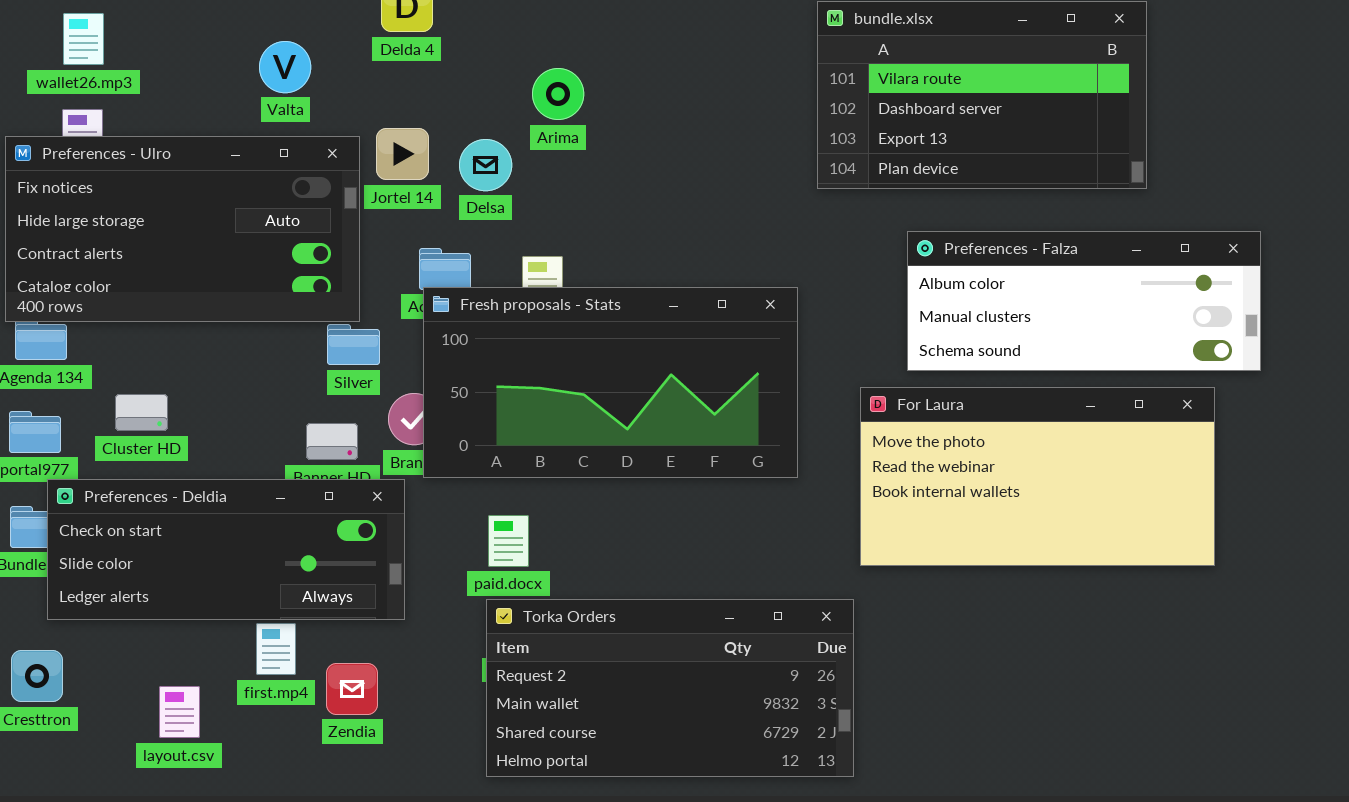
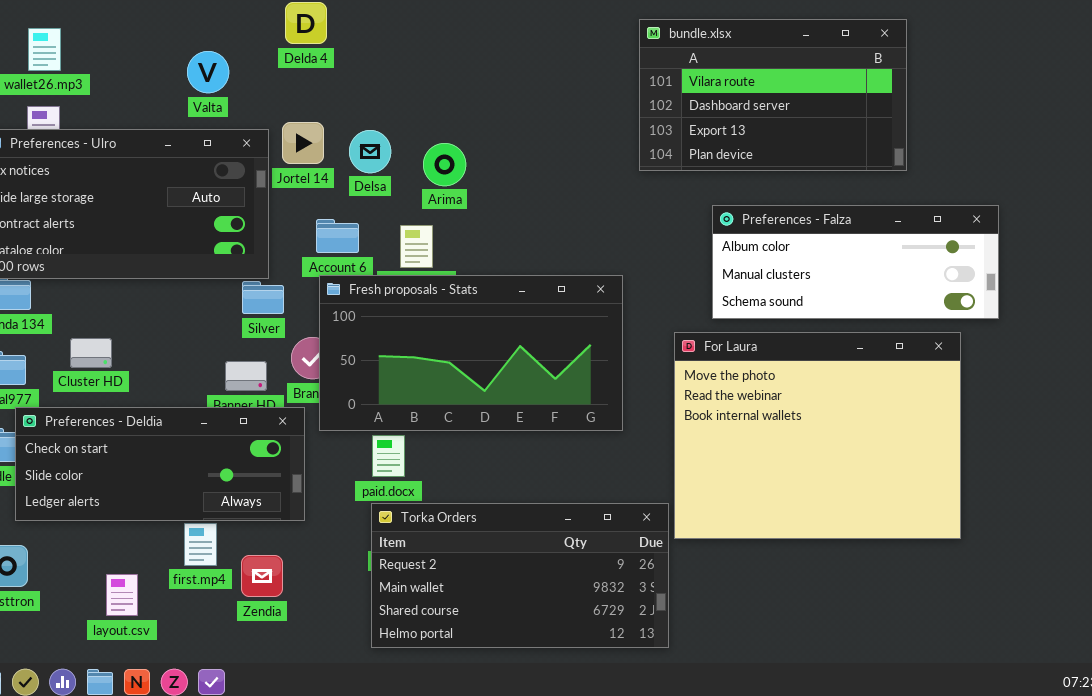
Arima: [532,68,584,120] -> [423,143,466,186], moved
Fresh proposals - Stats: [423,287,798,478] -> [319,275,623,431], moved
For Laura: [860,387,1215,566] -> [674,332,961,539], resized

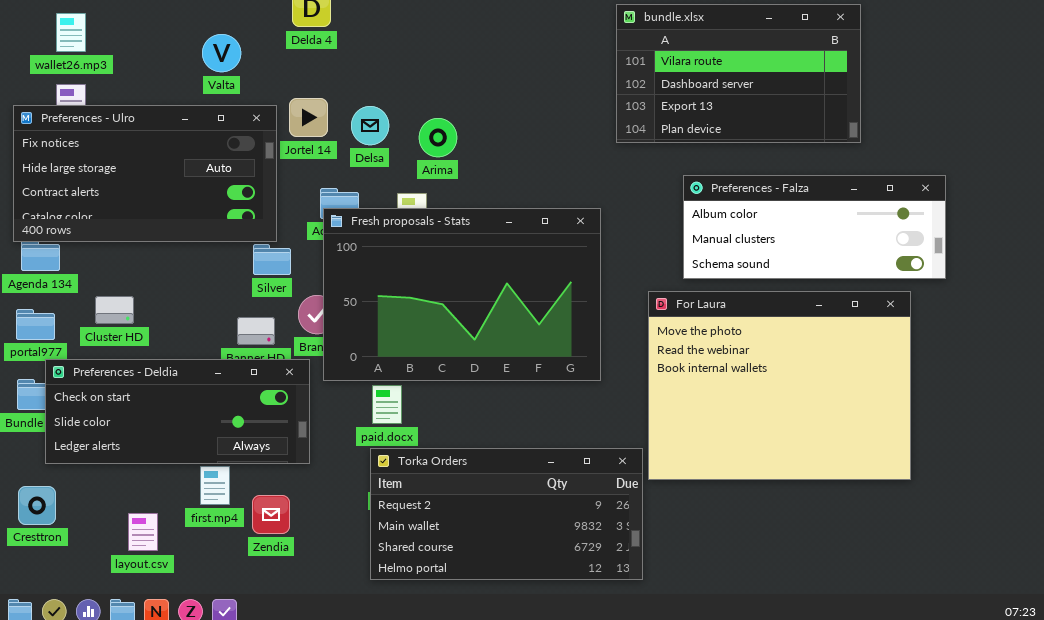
Fresh proposals - Stats: [319,275,623,431] -> [323,208,601,381], resized

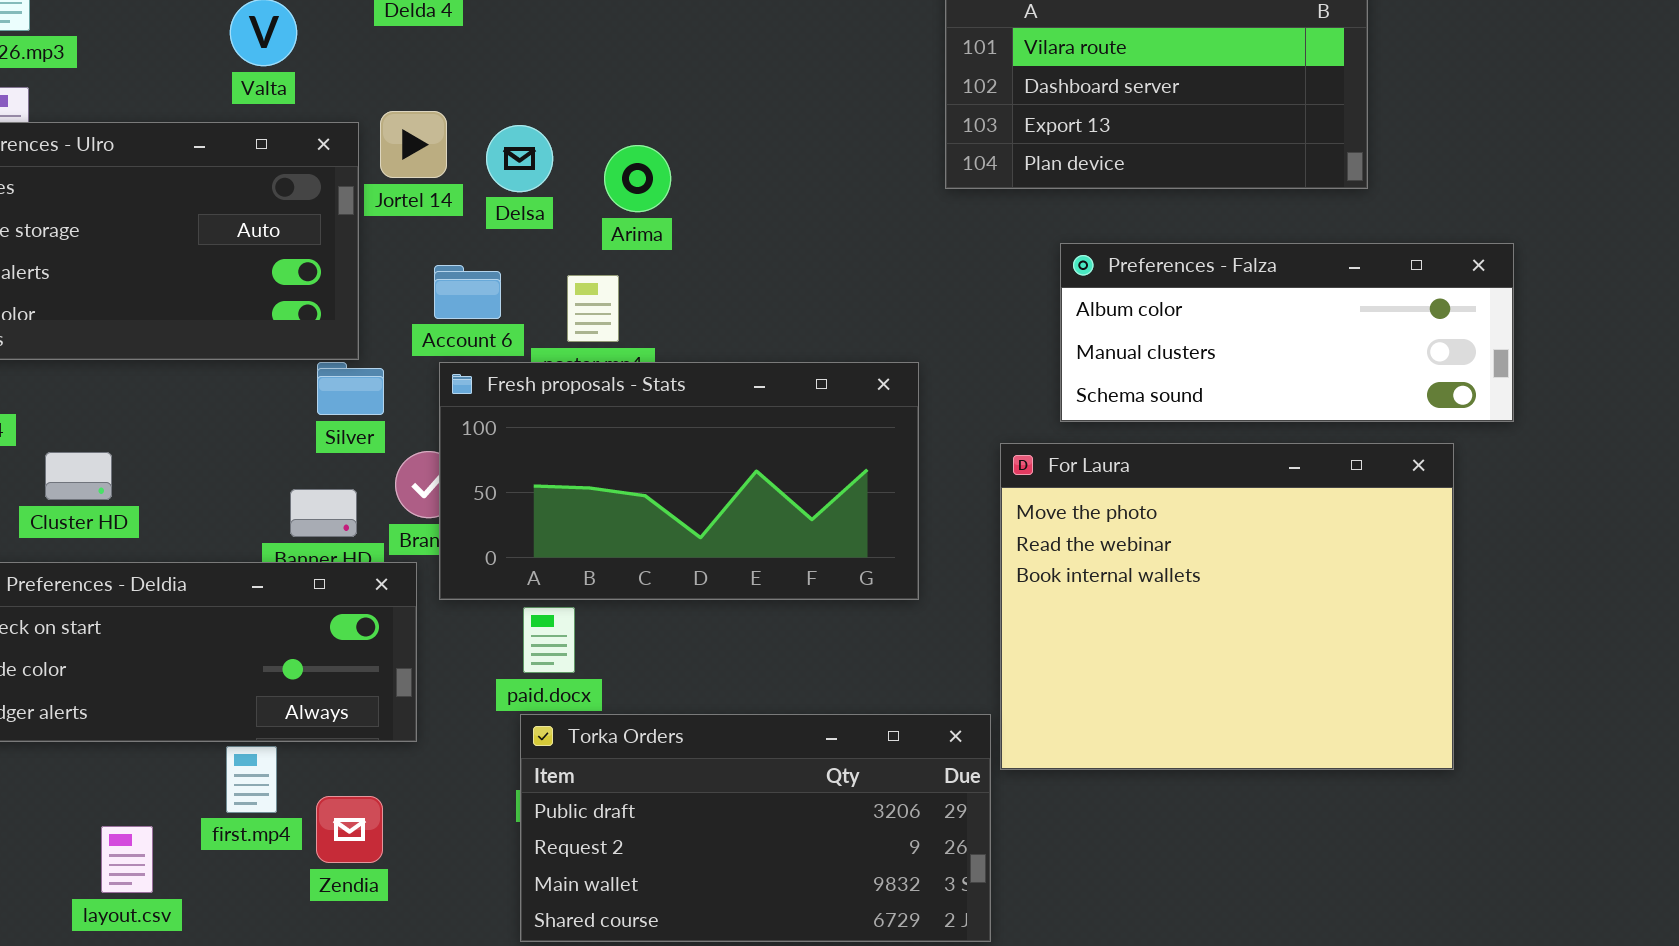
Fresh proposals - Stats: [323,208,601,381] -> [439,362,919,600], resized
Torka Orders: [370,448,643,580] -> [520,714,991,942], scrolled up 1 row

